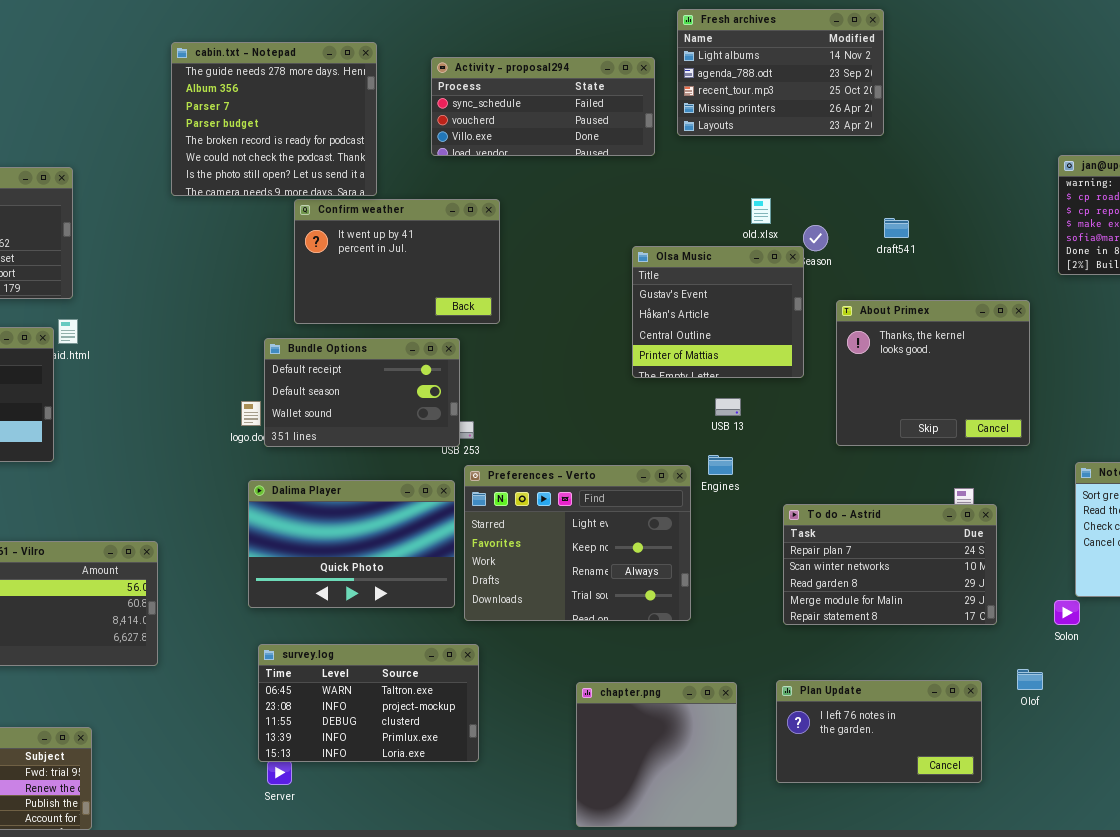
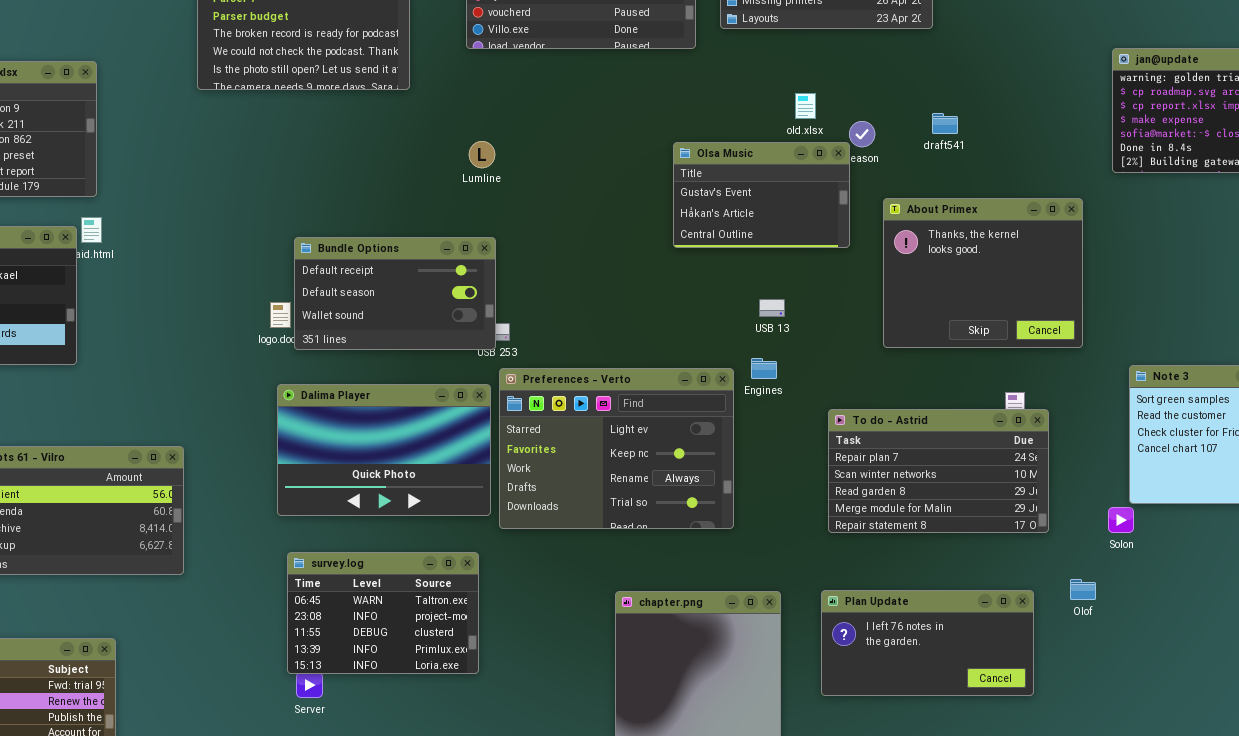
Confirm weather: [294,199,500,324] -> none, closed
Olsa Music: [632,246,804,378] -> [673,142,850,248], resized
survey.log: [258,644,479,762] -> [287,552,479,674], resized

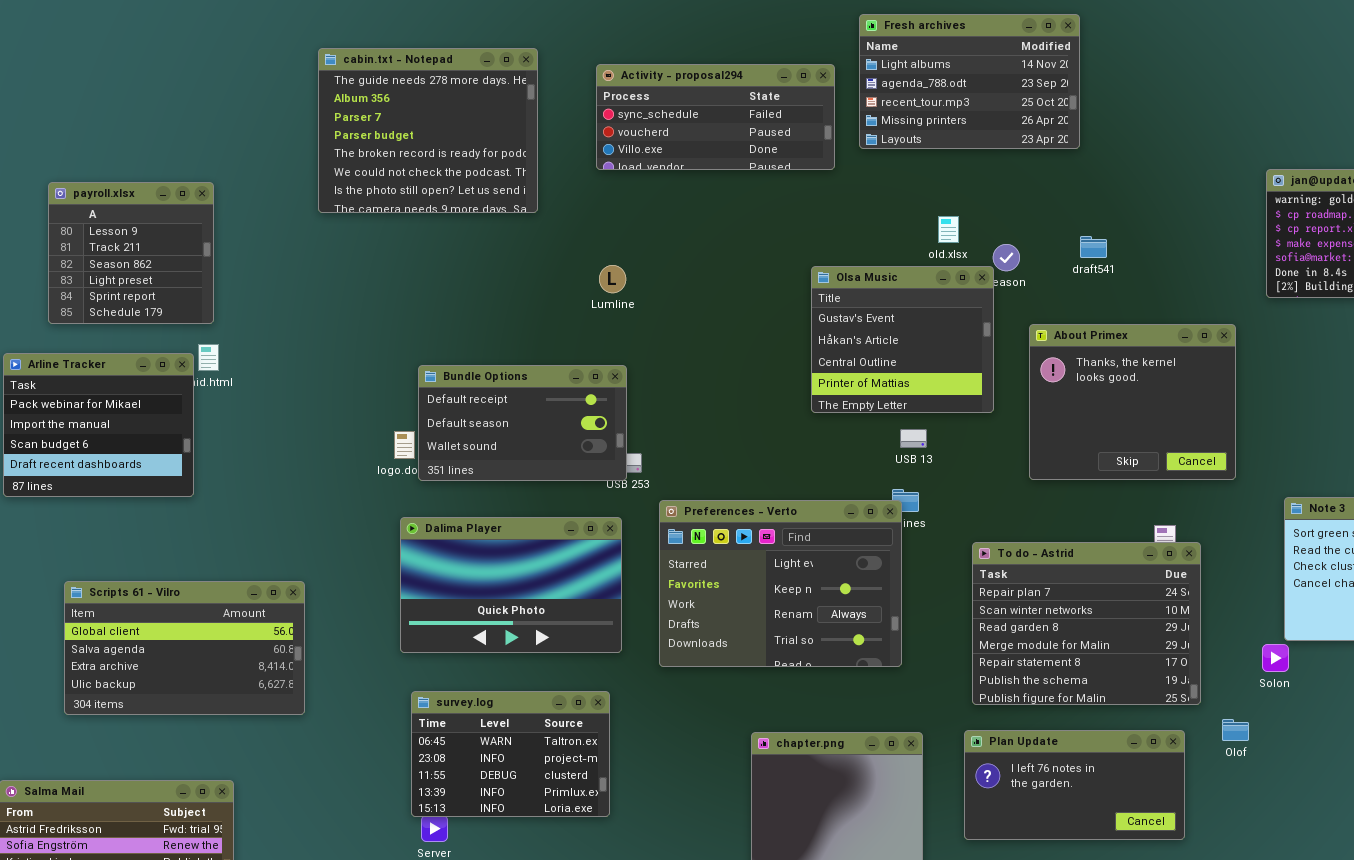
Olsa Music: [673,142,850,248] -> [811,266,994,413], resized
Preferences - Verto: [499,368,734,529] -> [659,500,902,667], moved
To do - Astrid: [828,409,1049,533] -> [972,542,1201,705], resized

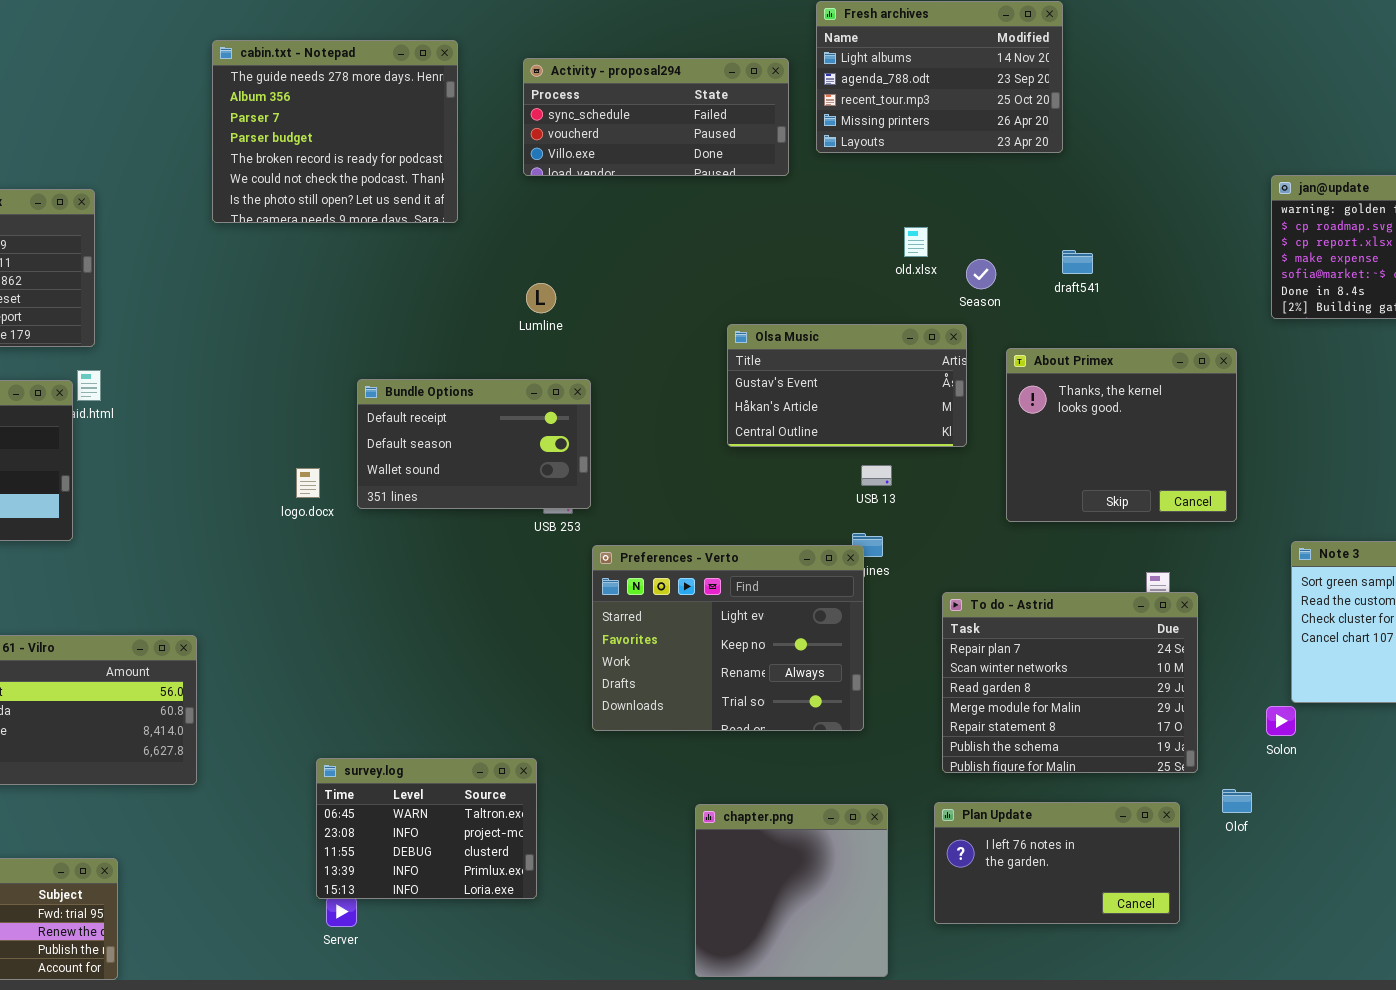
Olsa Music: [811,266,994,413] -> [727,324,967,447], resized
Bundle Options: [418,365,627,481] -> [357,379,591,509], moved
Dalima Player: [400,517,622,653] -> none, closed

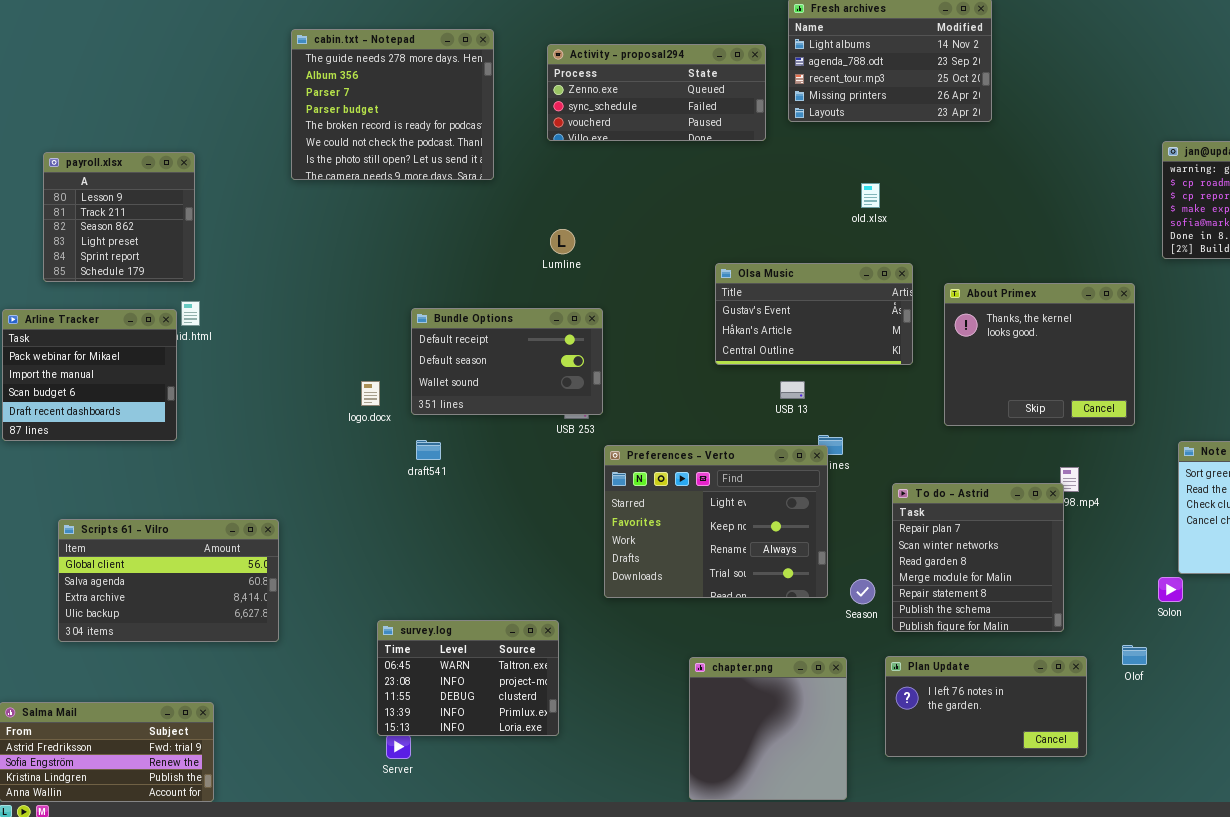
Activity - proposal294: [523,58,789,176] -> [547,44,766,141], scrolled up 1 row
draft541: [1062,250,1093,274] -> [416,440,441,460], moved
Season: [966,259,996,289] -> [850,579,875,604], moved
USB 13: [861,465,892,486] -> [780,381,805,399], moved
To do - Astrid: [942,592,1198,773] -> [892,483,1064,632], resized

